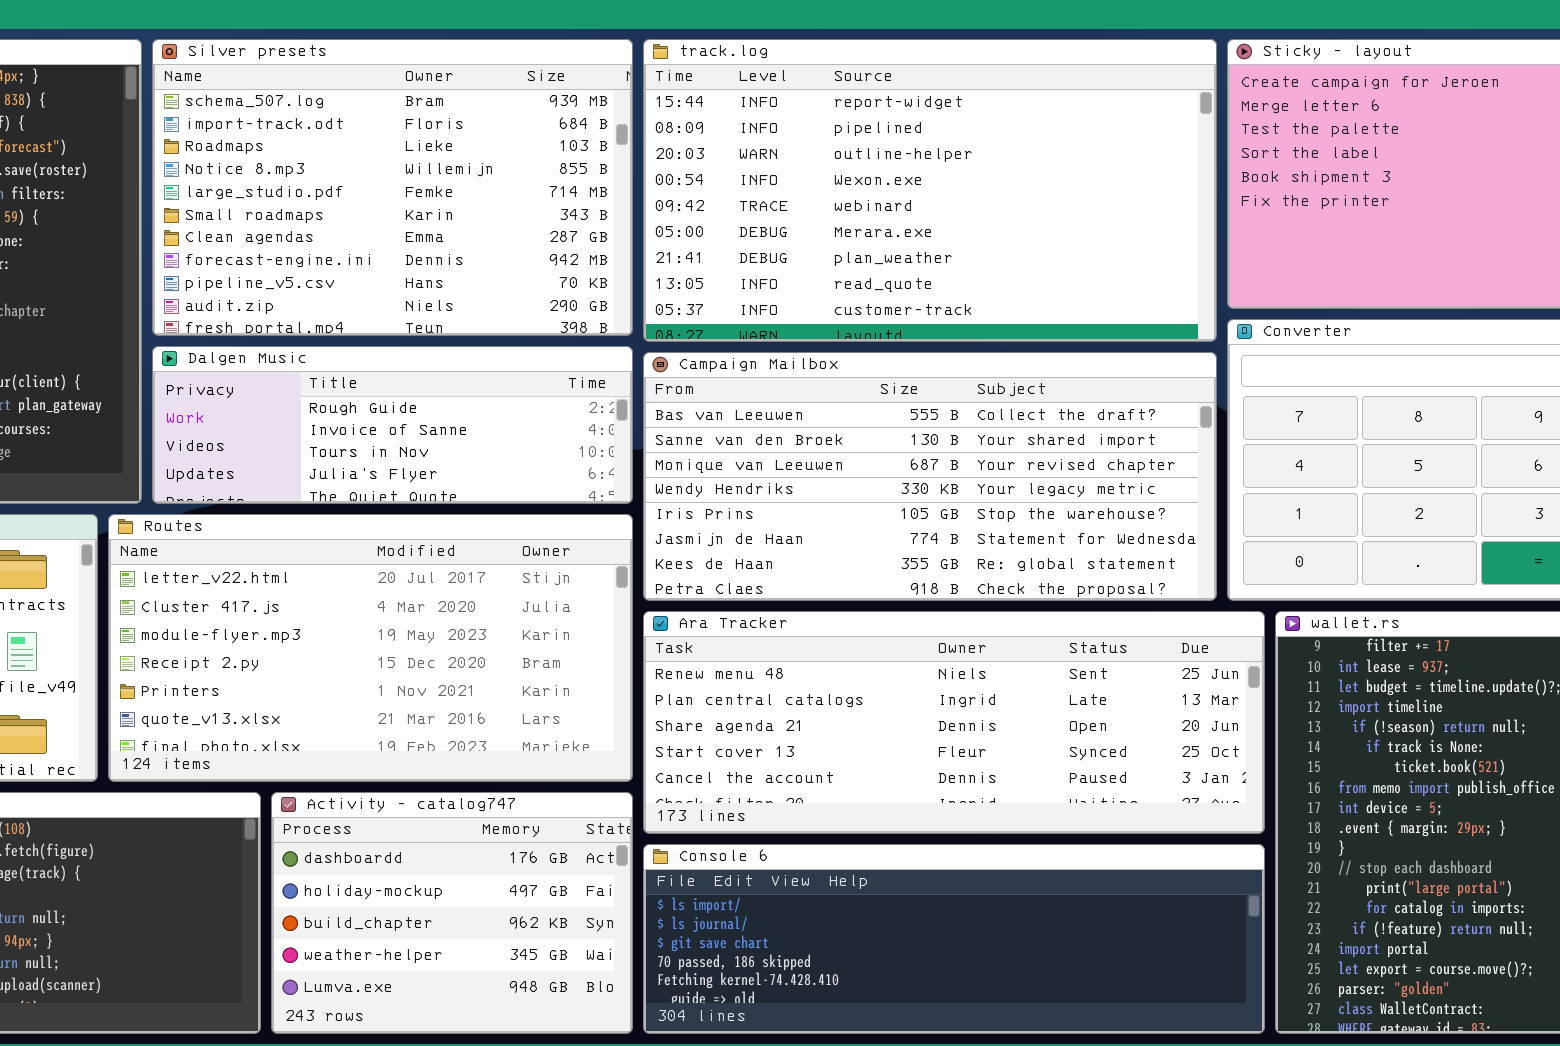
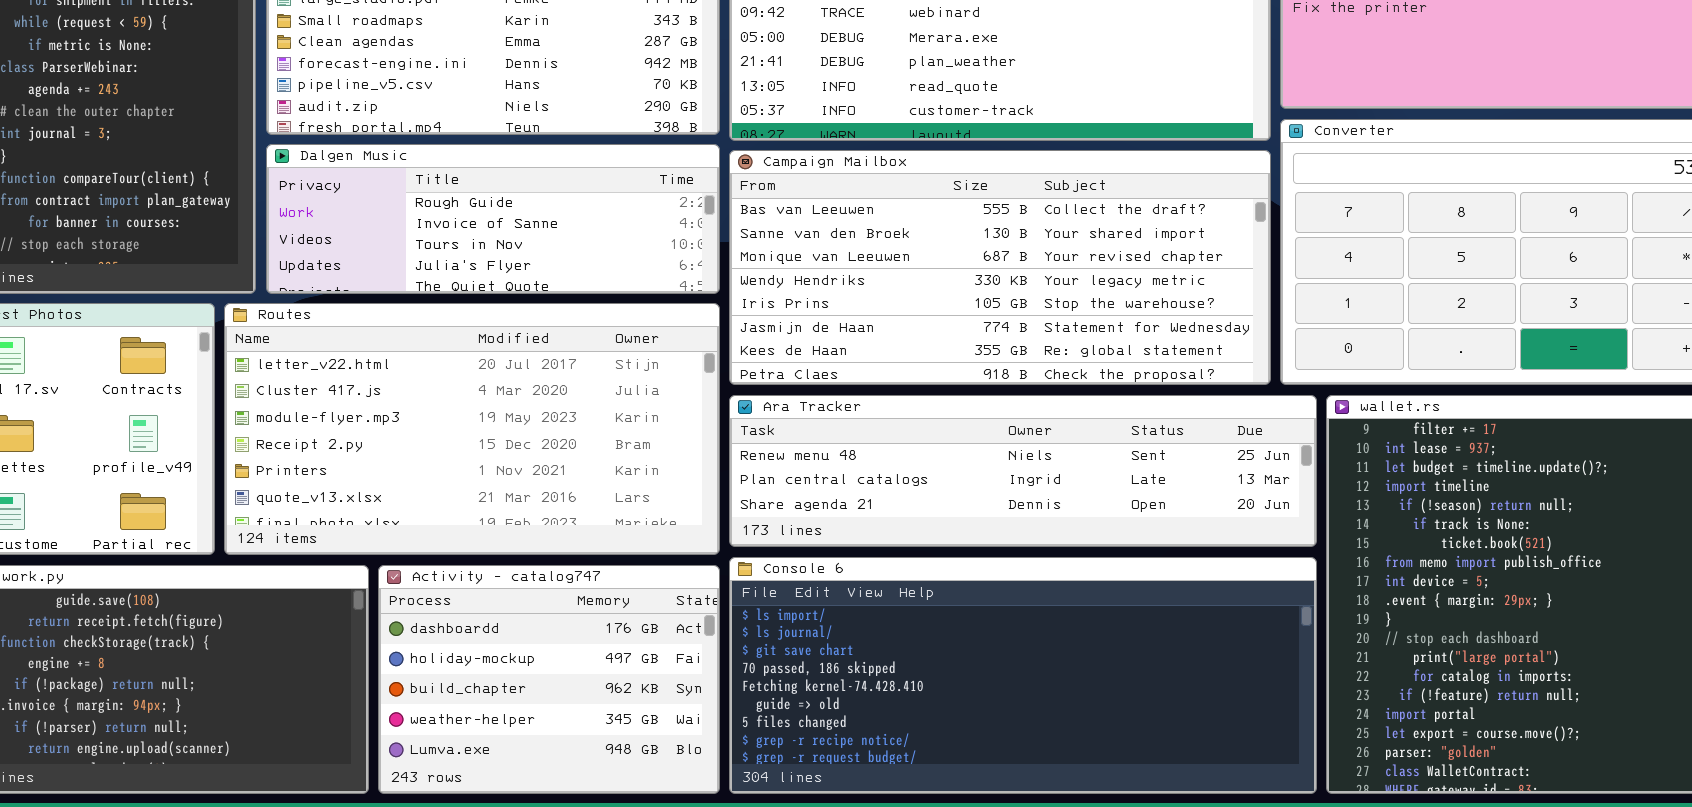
Ara Tracker: [643,611,1265,834] -> [729,395,1317,547], resized
Console 6: [643,844,1265,1034] -> [729,557,1317,794], resized

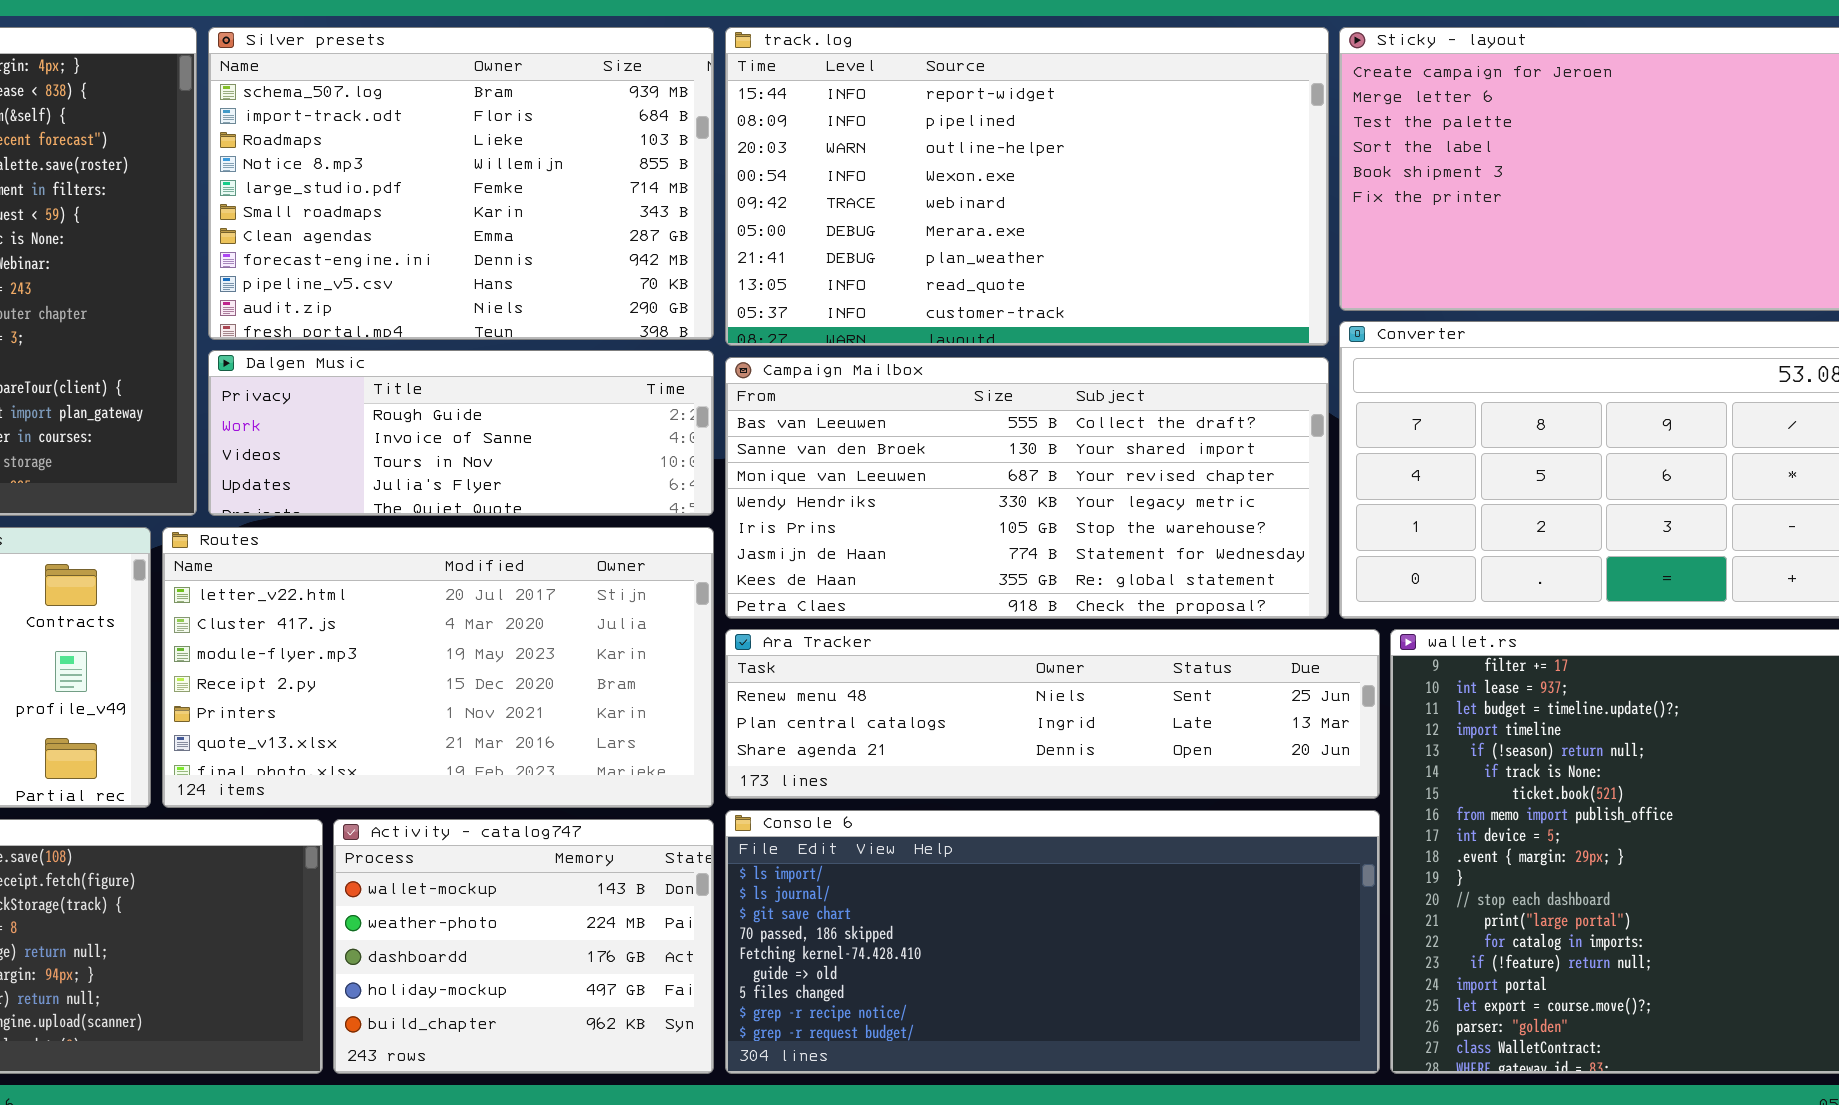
Activity - catalog747: [378,565,720,794] -> [333,819,714,1074], scrolled up 2 rows

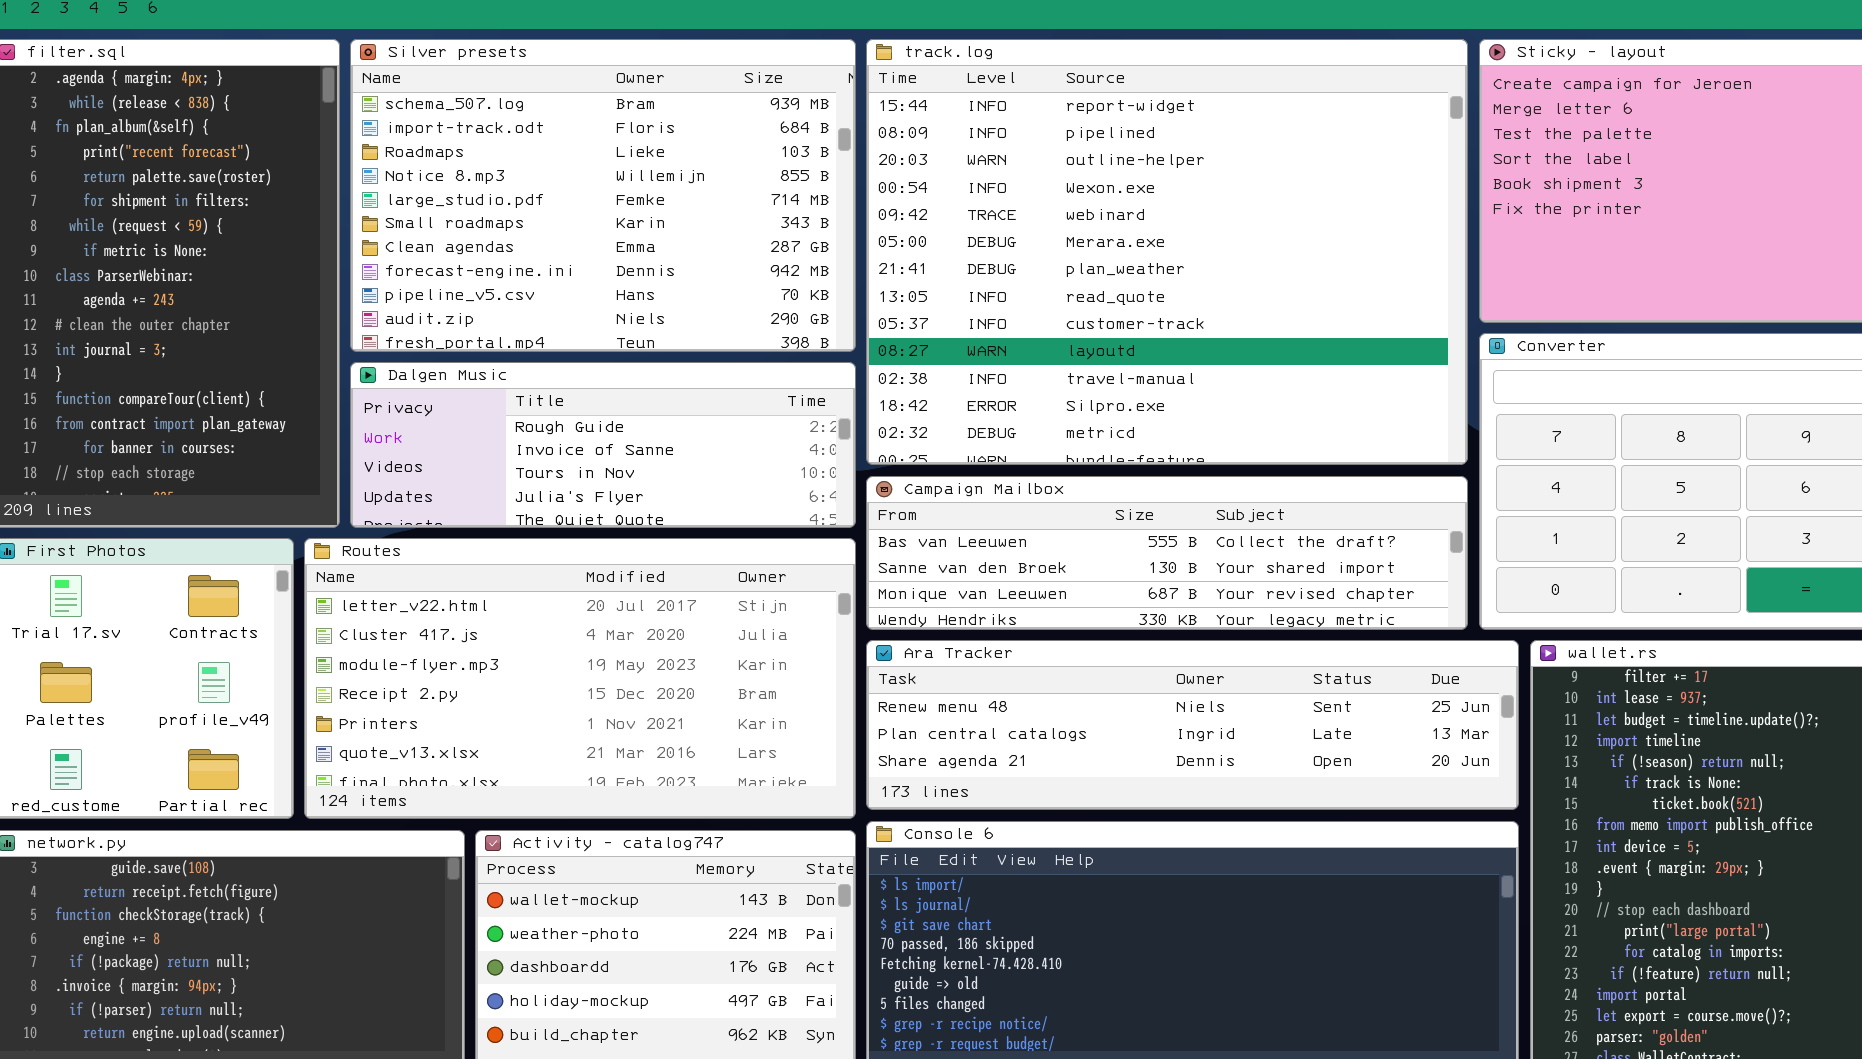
track.log: [725,27,1329,346] -> [866,39,1468,465], resized
Campaign Mailbox: [725,357,1329,619] -> [866,476,1468,630], resized

